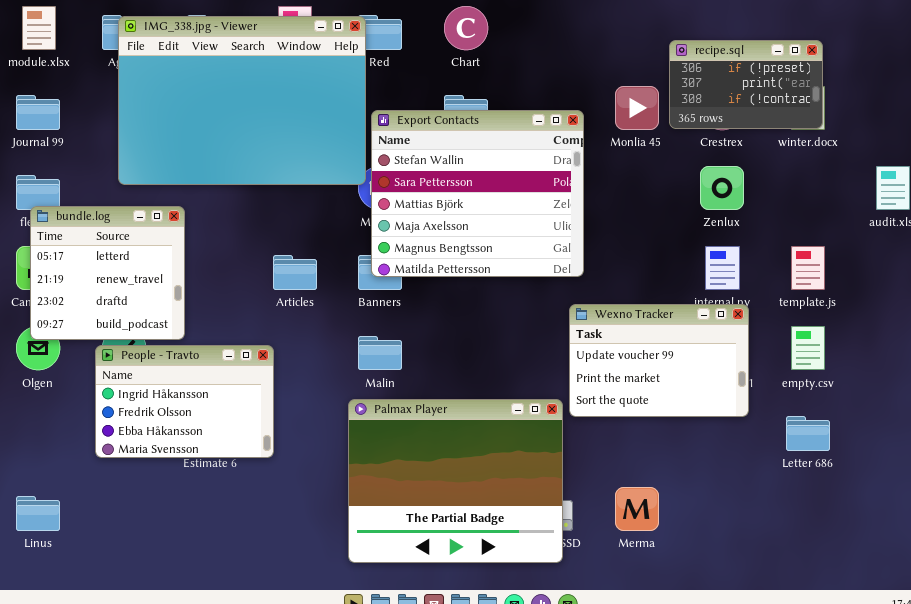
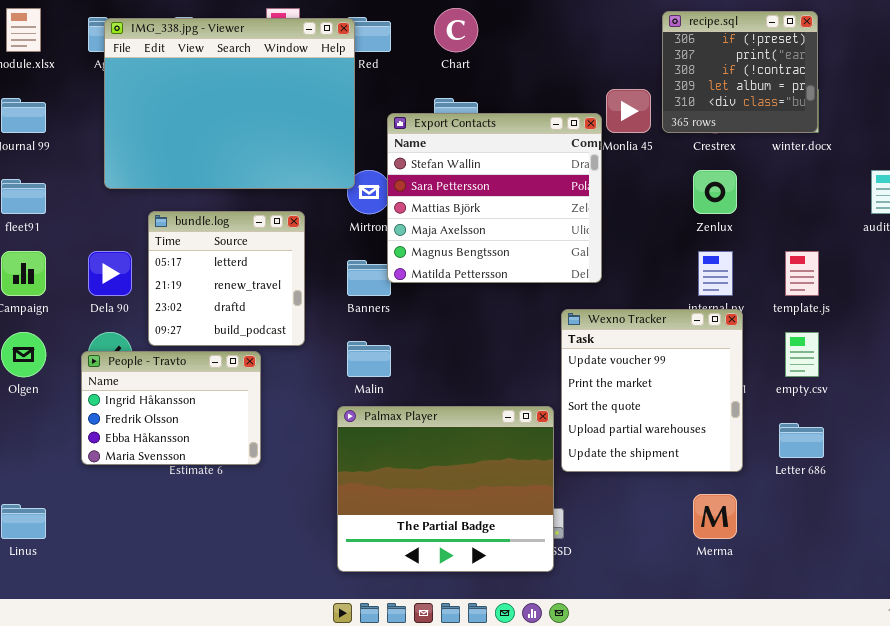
recipe.sql: [669,40,823,129] -> [662,11,818,133], resized
Export Contacts: [371,110,584,277] -> [387,113,602,283], moved
bundle.log: [30,206,185,340] -> [148,211,305,346], moved
Wexno Tracker: [569,304,749,417] -> [561,309,743,472], resized
Merma: [615,487,659,531] -> [693,494,737,539], moved

